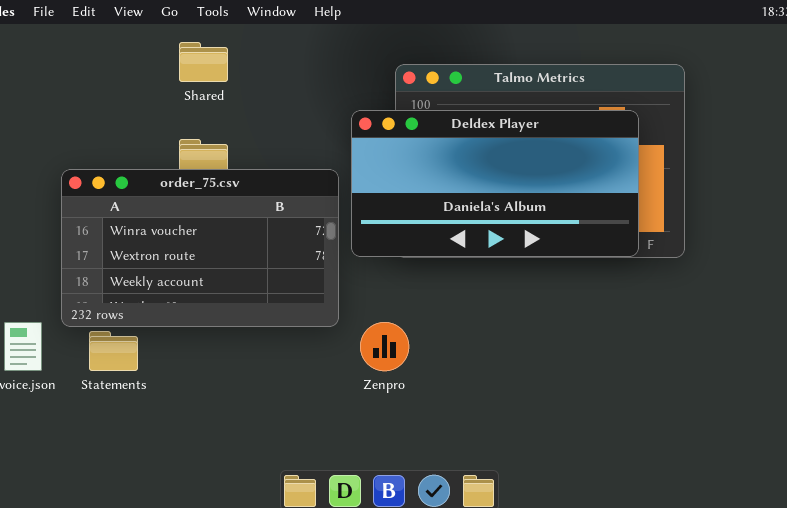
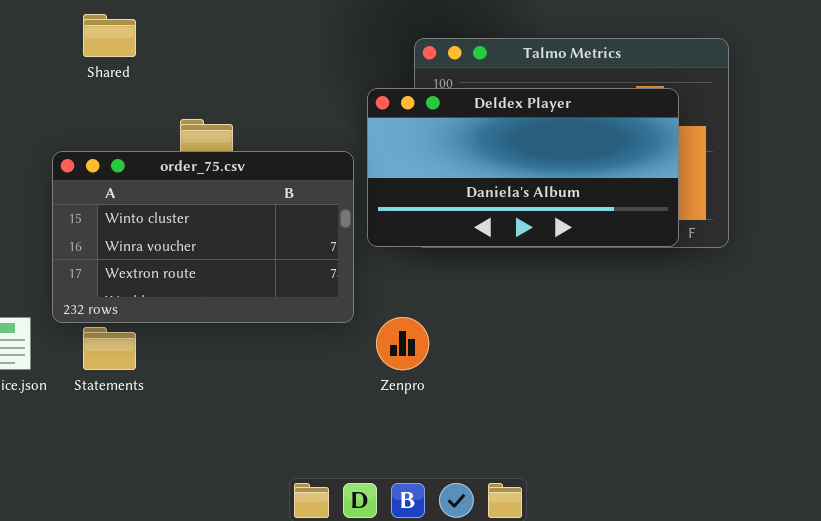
Shared: [179,42,228,82] -> [83,14,136,57], moved
order_75.csv: [61,169,339,327] -> [52,151,354,323], scrolled up 1 row

